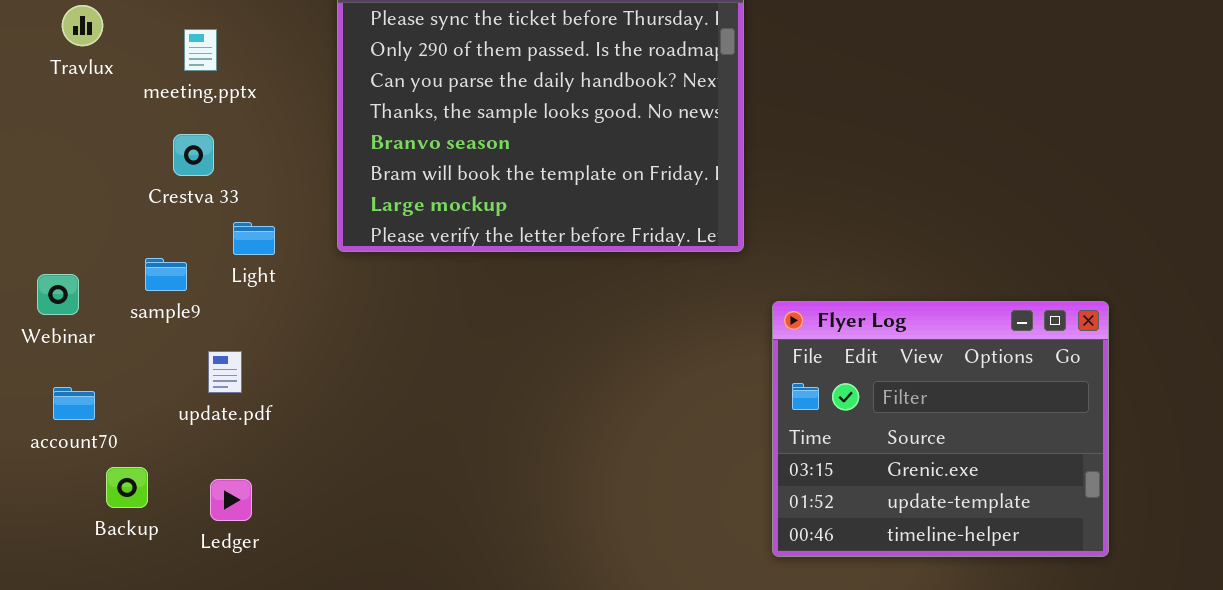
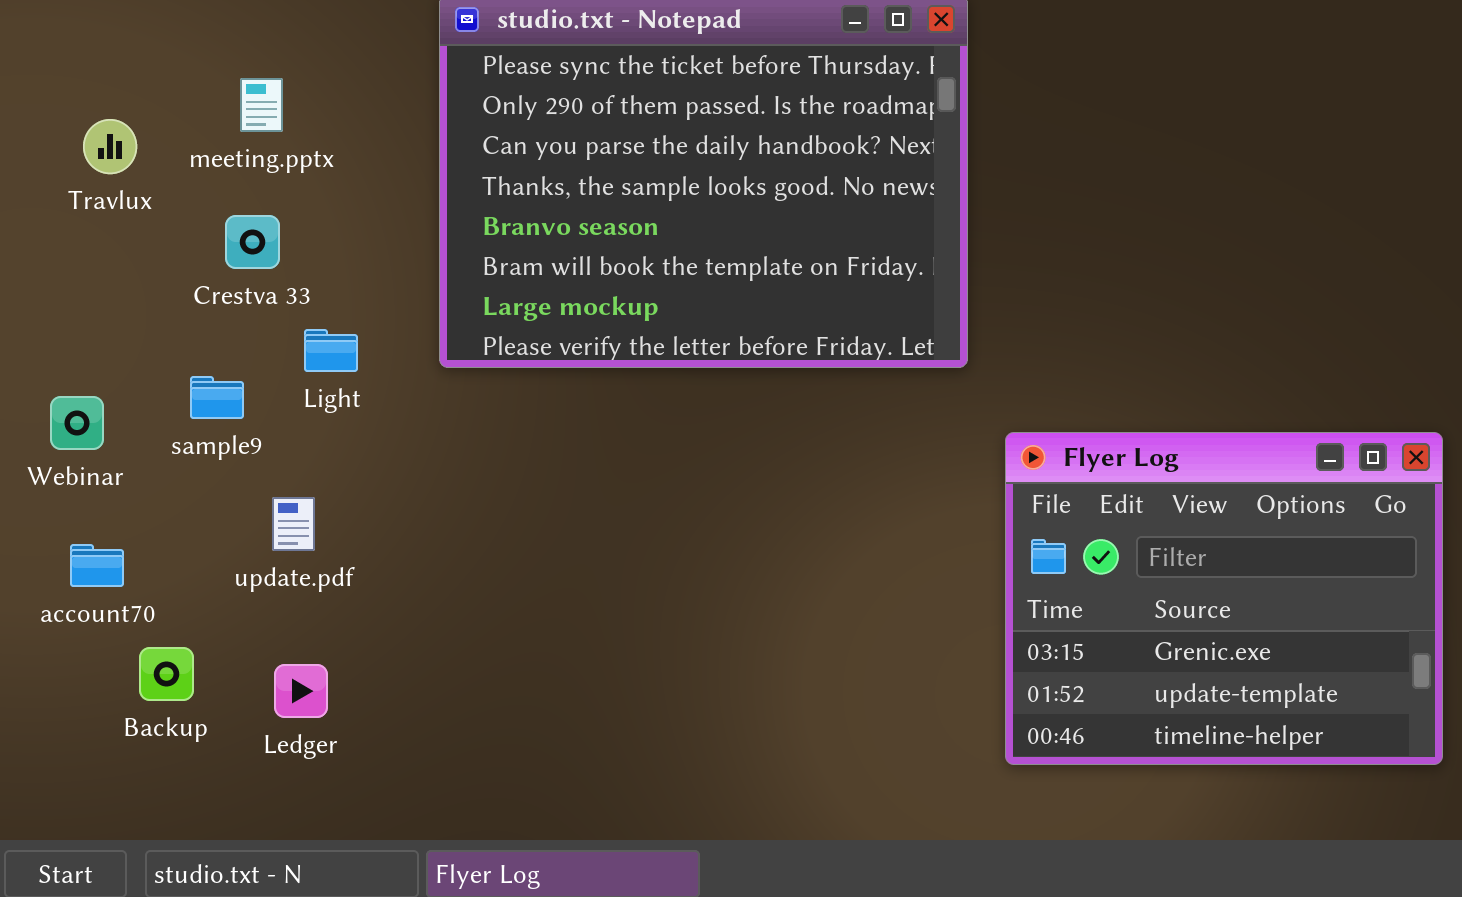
Travlux: [62,5,103,46] -> [83,119,137,174], moved

